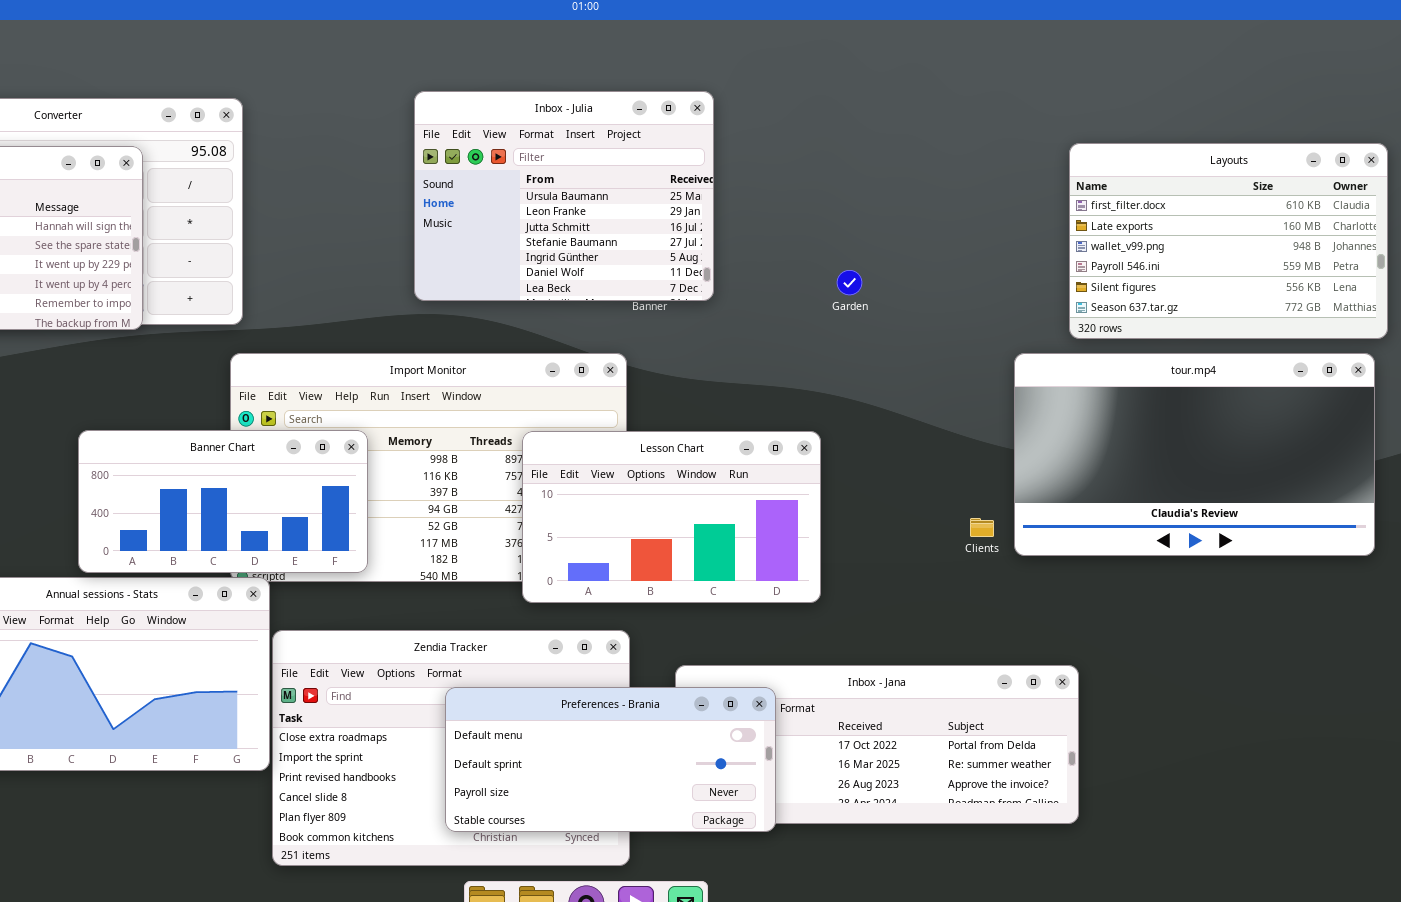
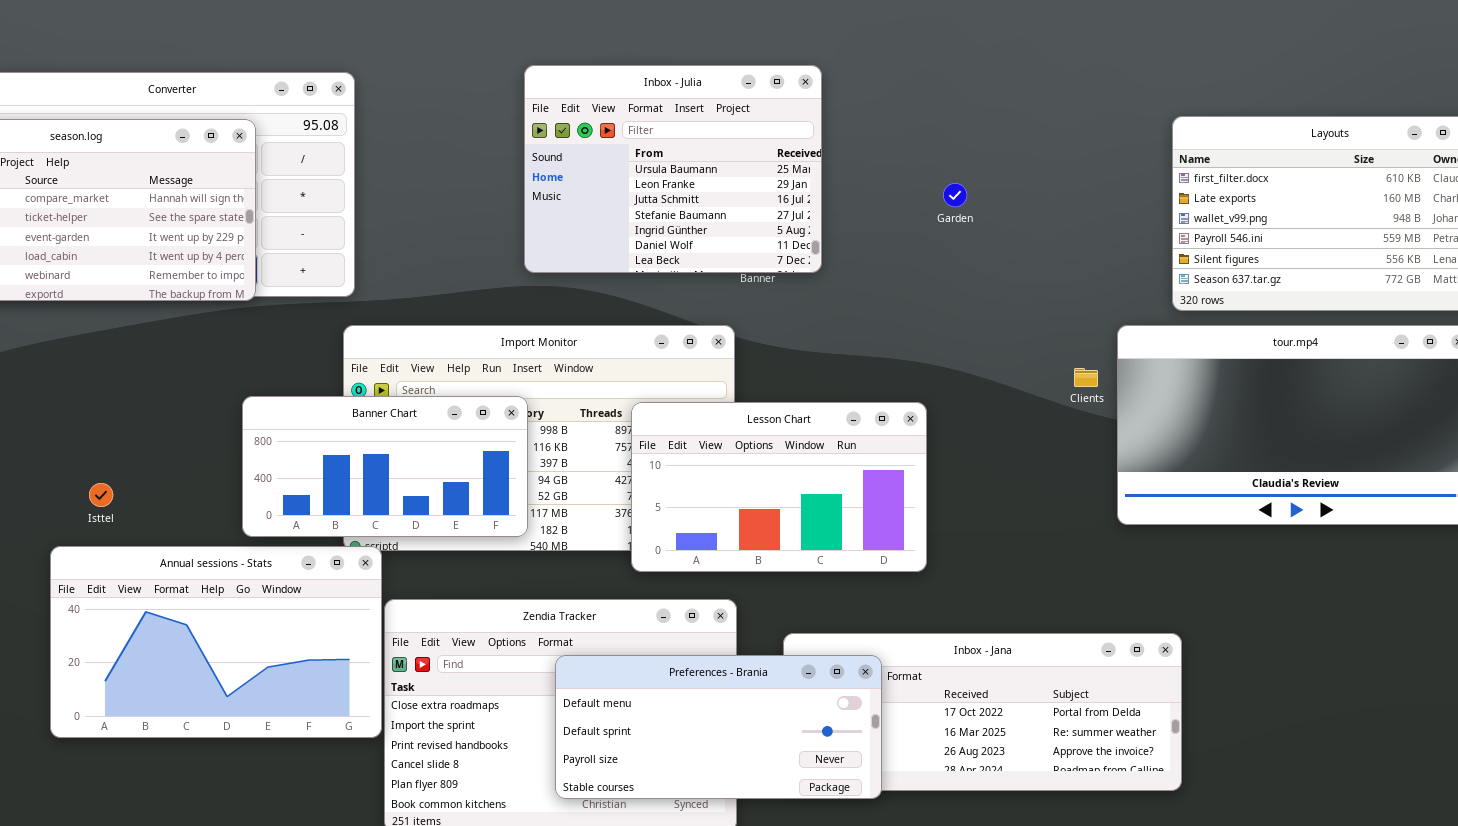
Garden: [837,270,862,295] -> [943,183,967,207], moved
Banner Chart: [78,430,368,573] -> [242,396,528,537], moved
Clients: [970,518,994,537] -> [1074,368,1098,387], moved

